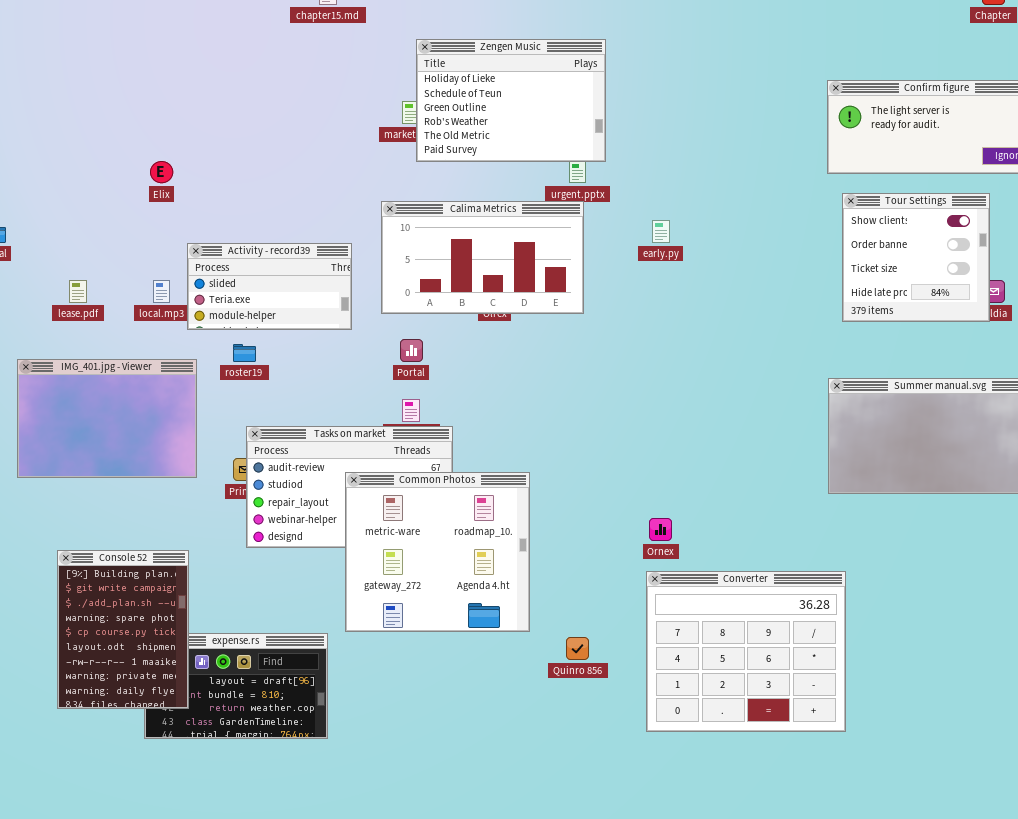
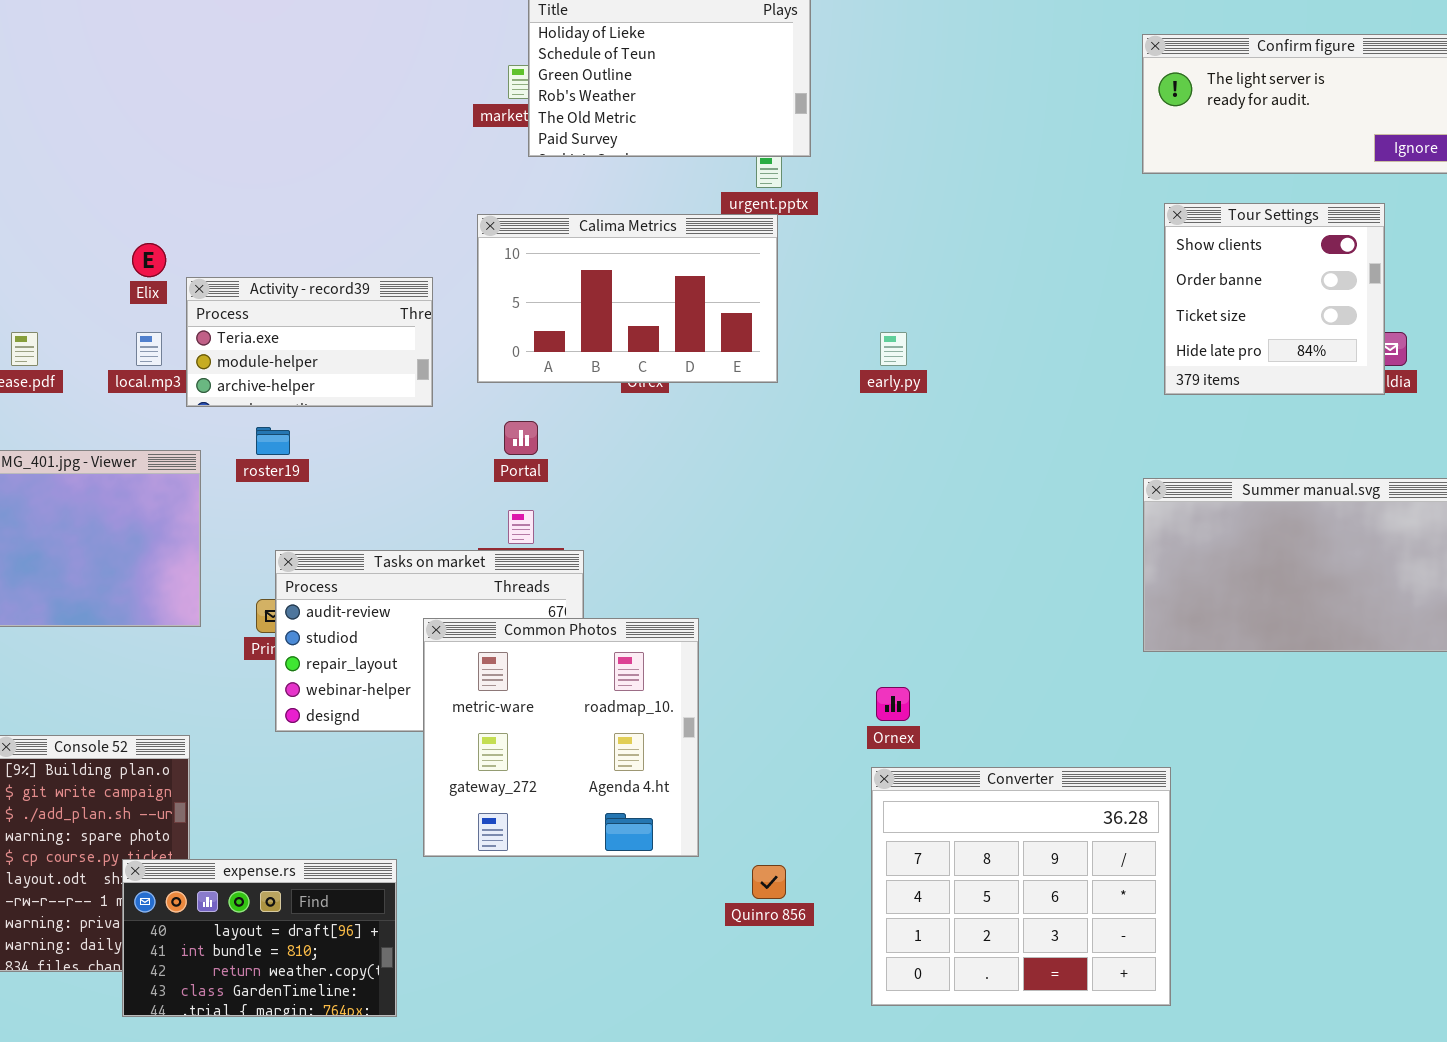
Elix: [150,161,173,183] -> [132,243,166,277], moved
early.py: [652,220,670,243] -> [880,332,907,366], moved
Activity - record39: [187,243,352,330] -> [186,277,433,407], scrolled down 1 row
expense.rs: [144,633,328,739] -> [122,859,397,1017], raised

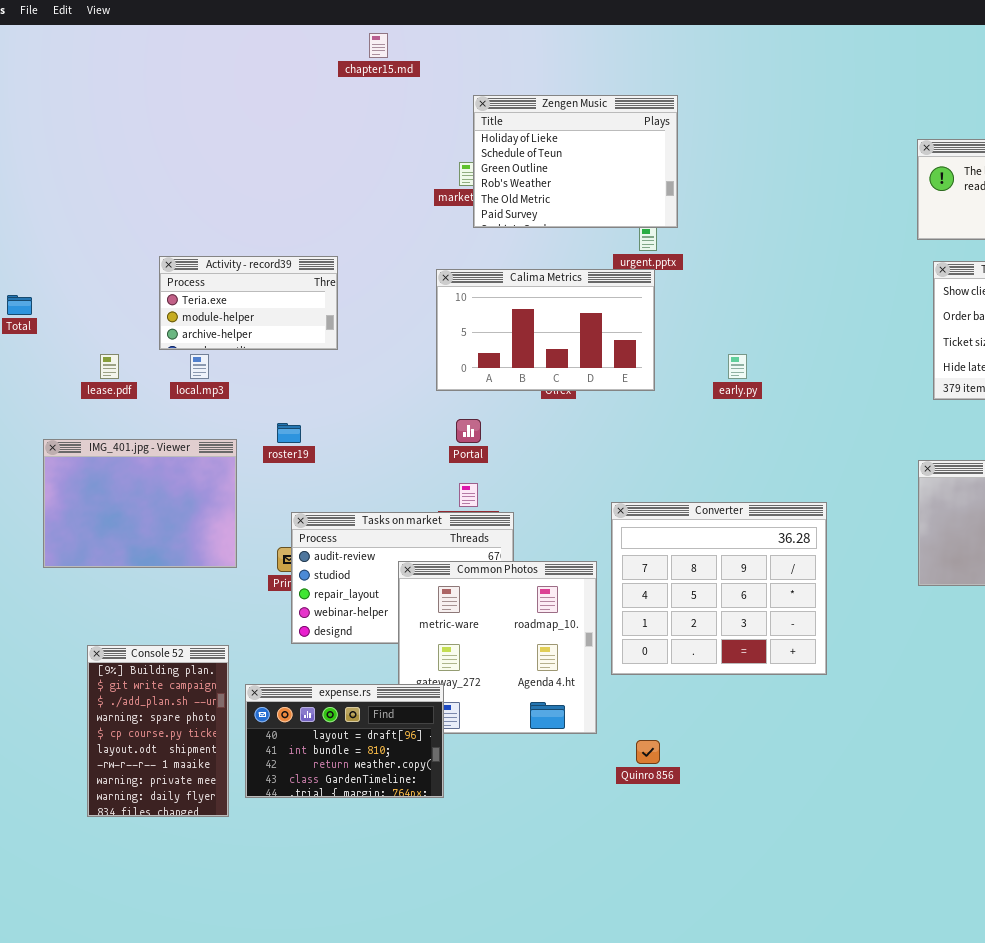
Activity - record39: [186,277,433,407] -> [159,256,338,350], moved
Converter: [871,767,1171,1006] -> [611,502,827,675], moved
expense.rs: [122,859,397,1017] -> [245,684,444,798], moved

